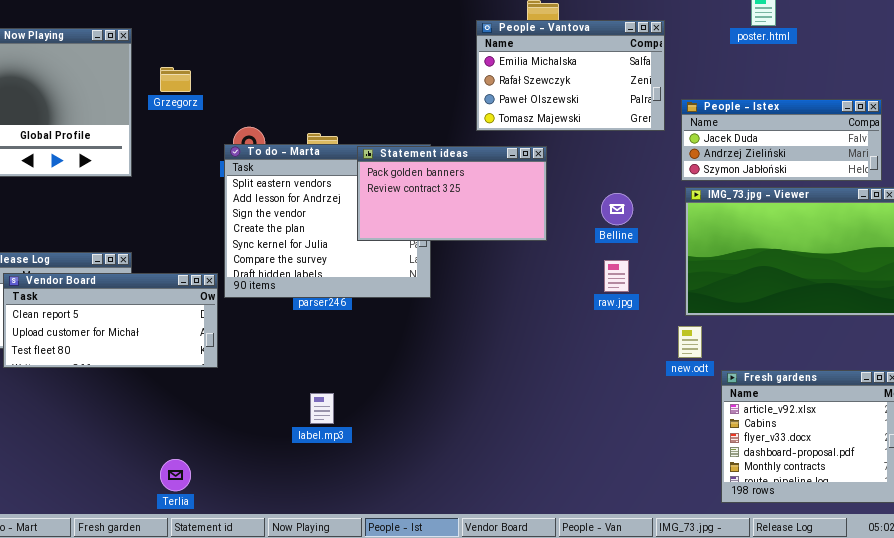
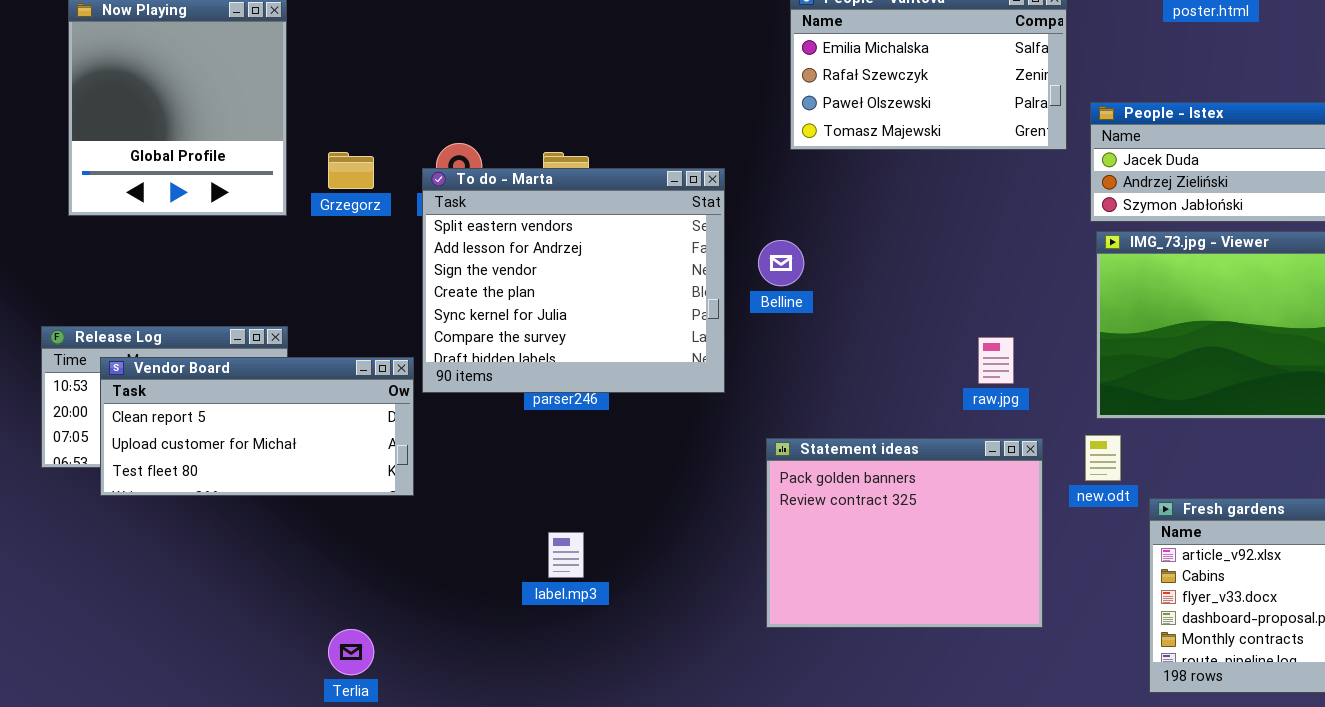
Grzegorz: [160,67,191,92] -> [328,152,374,189], moved
Statement ideas: [357,146,547,241] -> [766,438,1043,628], moved, resized
Belline: [601,193,633,225] -> [758,240,804,286], moved

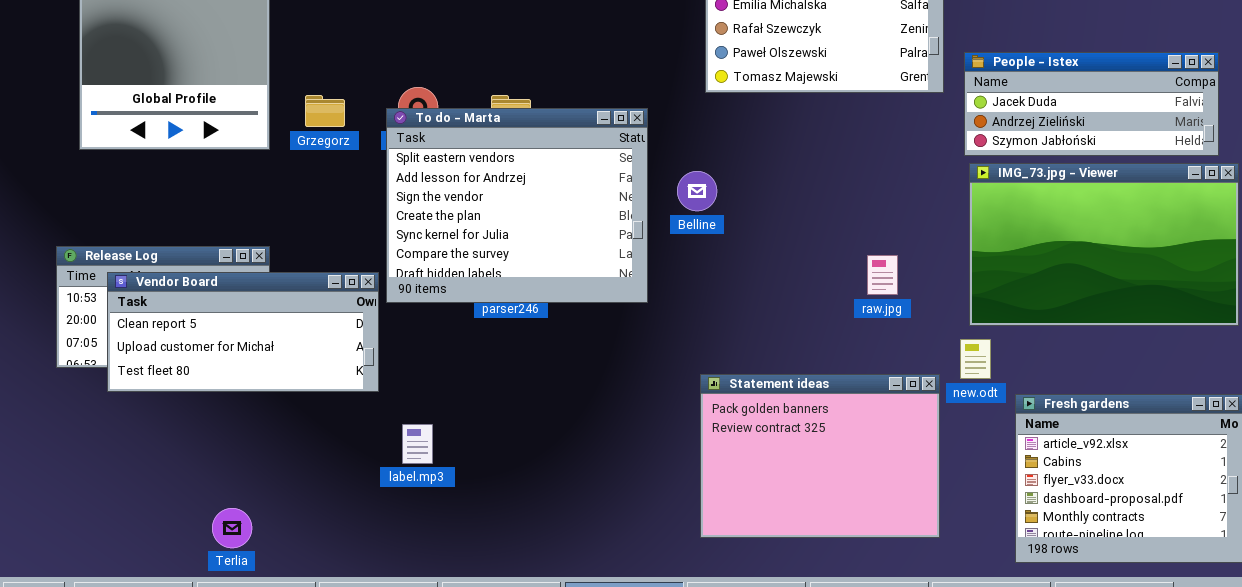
Statement ideas: [766,438,1043,628] -> [700,374,940,538], moved
label.mp3: [548,532,584,578] -> [402,424,433,464], moved
Terlia: [328,629,374,675] -> [212,508,252,548], moved

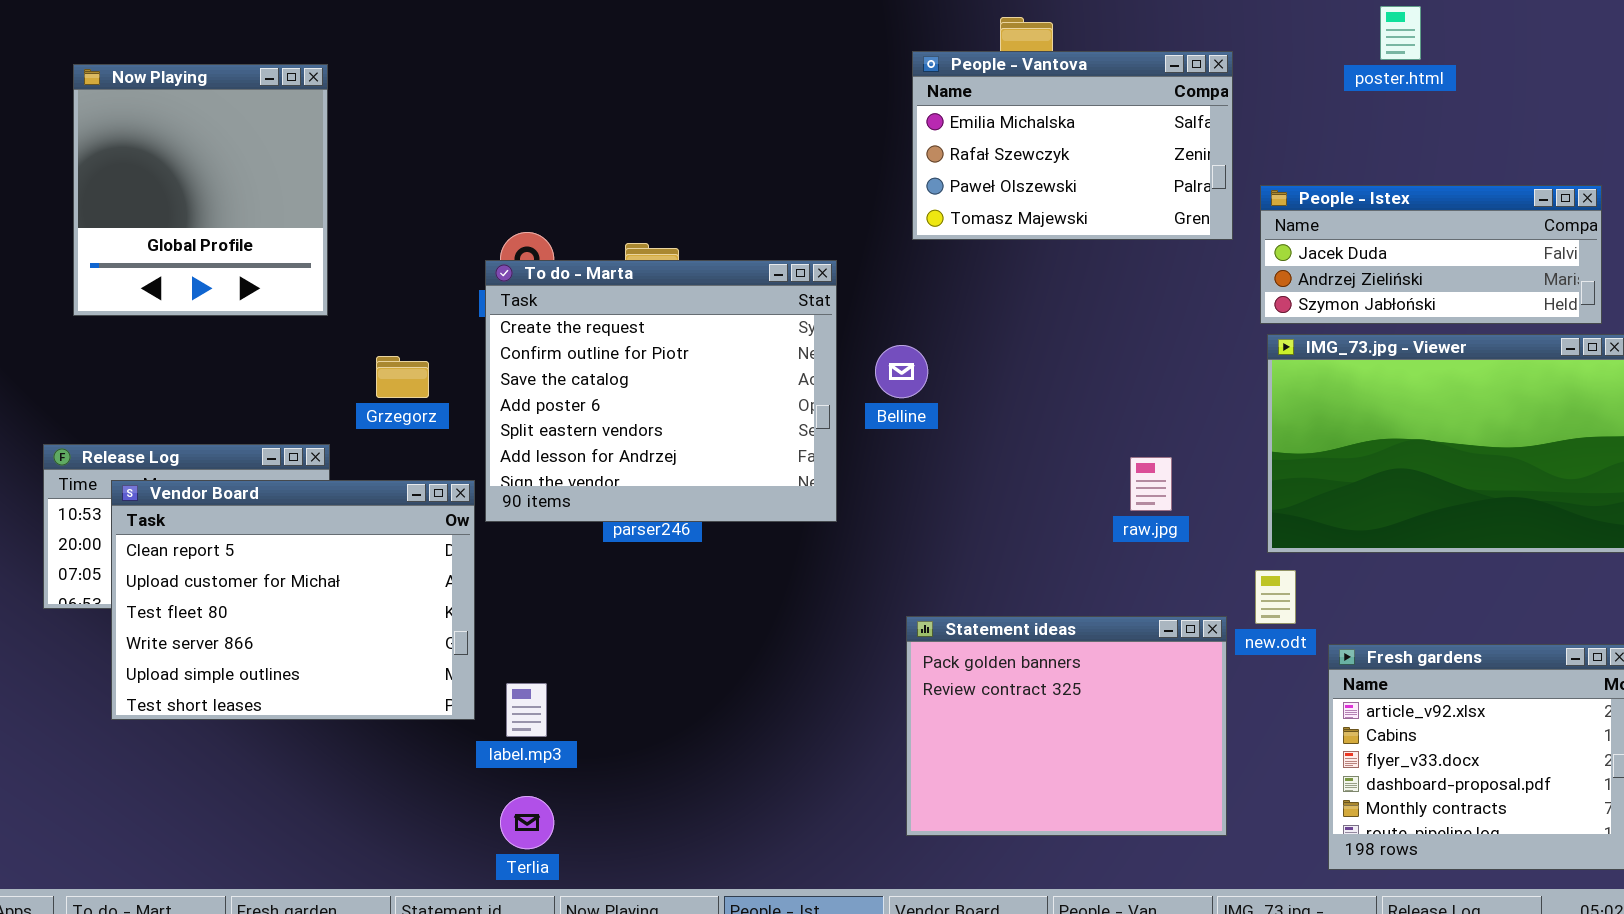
Grzegorz: [305,95,345,127] -> [376,356,429,398], moved
To do - Marta: [386,108,648,303] -> [485,260,837,522], scrolled up 4 rows
Vendor Board: [107,272,379,392] -> [111,480,475,720], resized
Terlia: [212,508,252,548] -> [500,796,554,849], moved

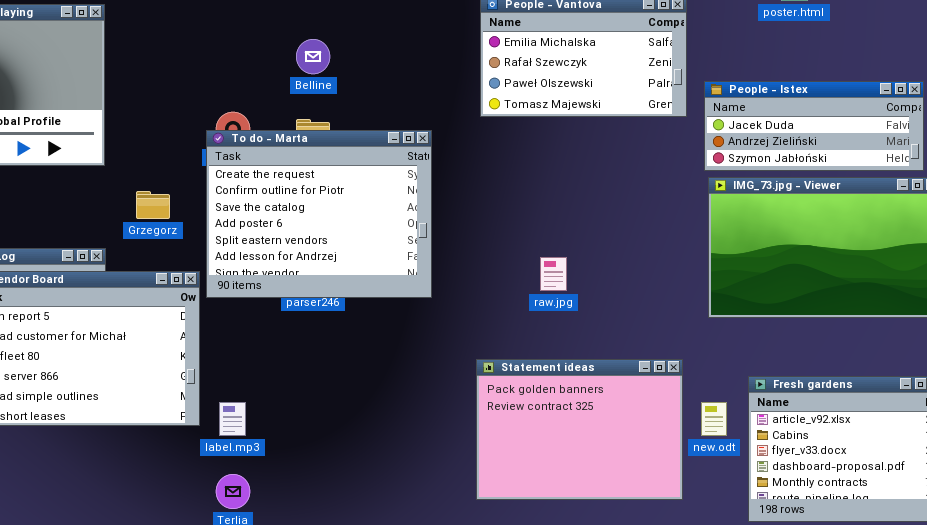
Belline: [875,345,928,398] -> [296,39,330,74], moved
raw.jpg: [1130,457,1172,511] -> [540,257,567,291], moved
new.odt: [1255,570,1296,624] -> [701,402,727,436], moved

